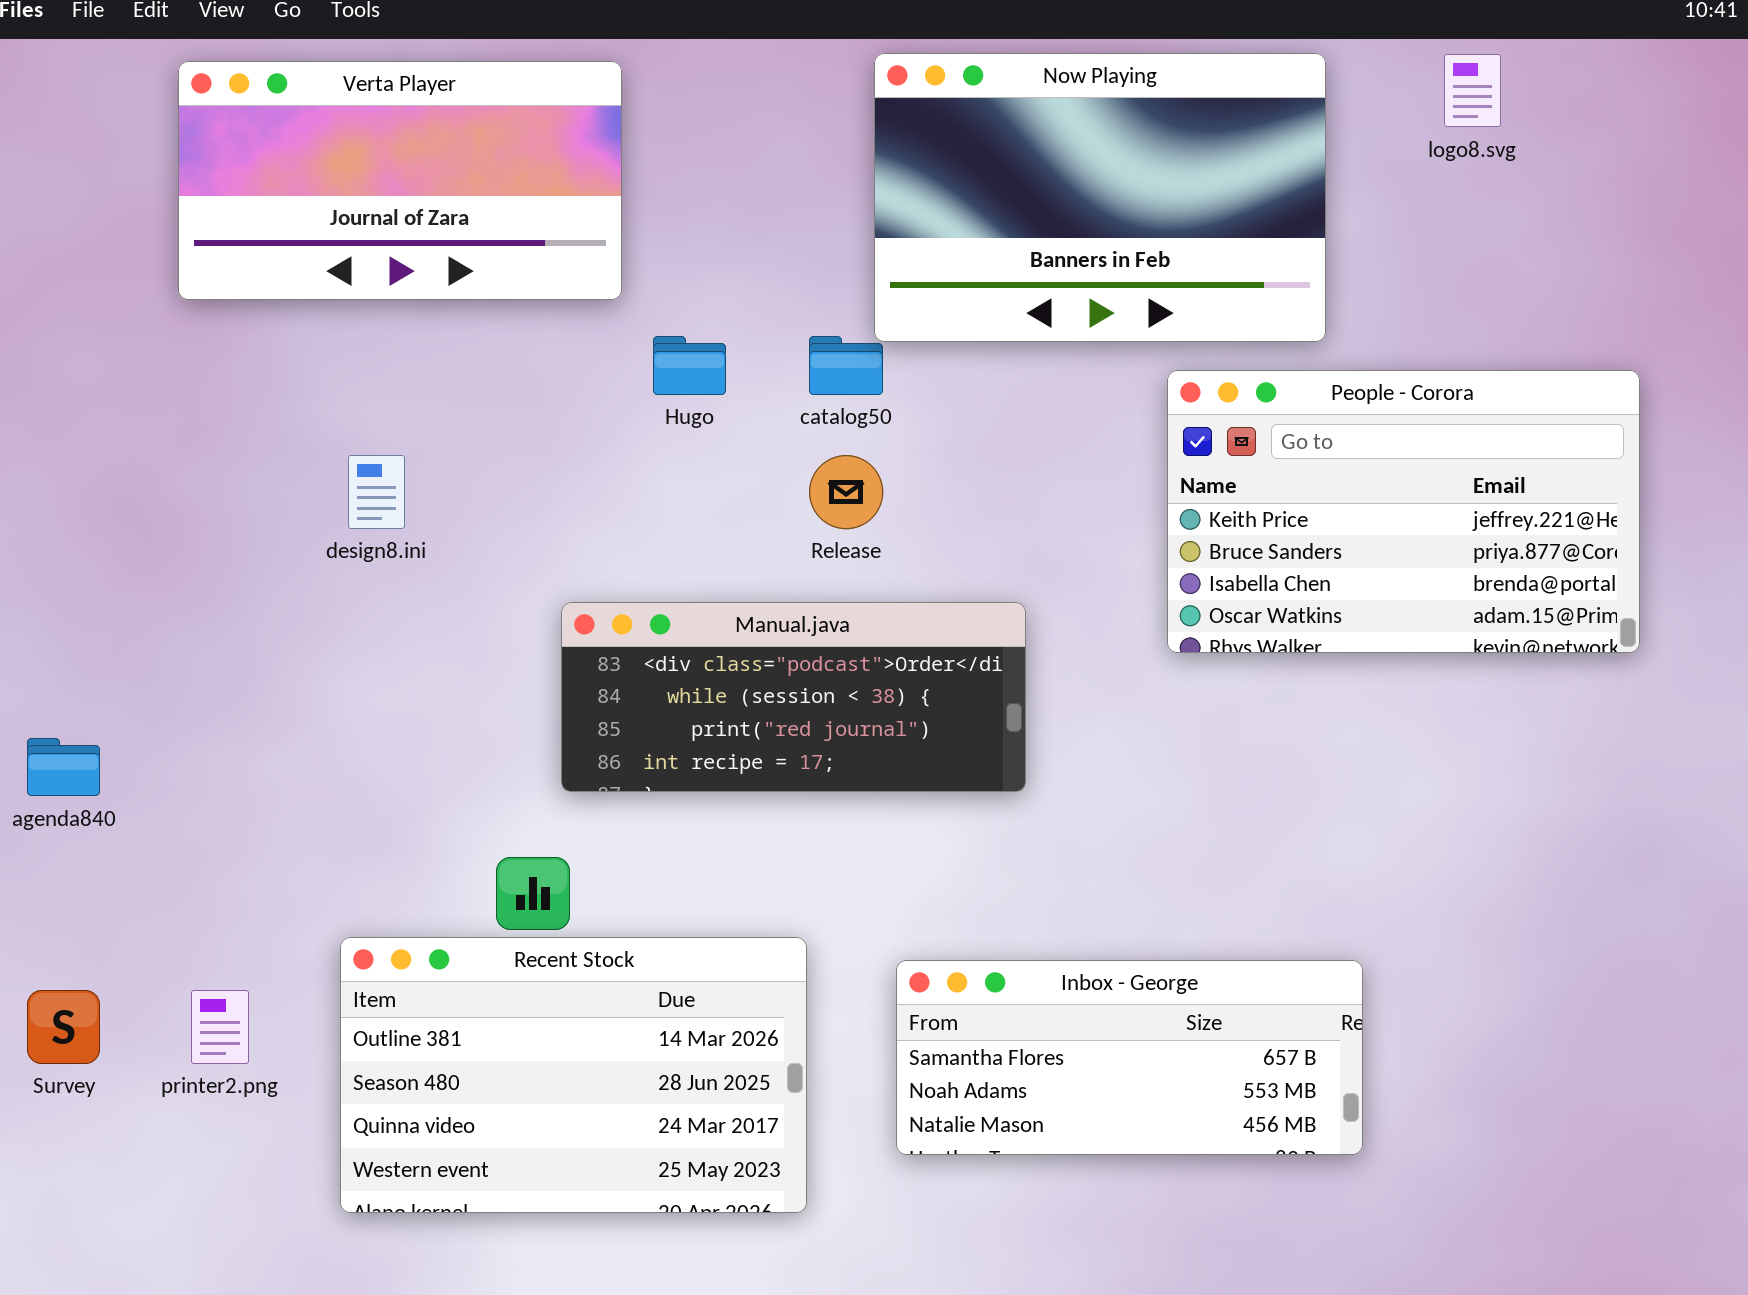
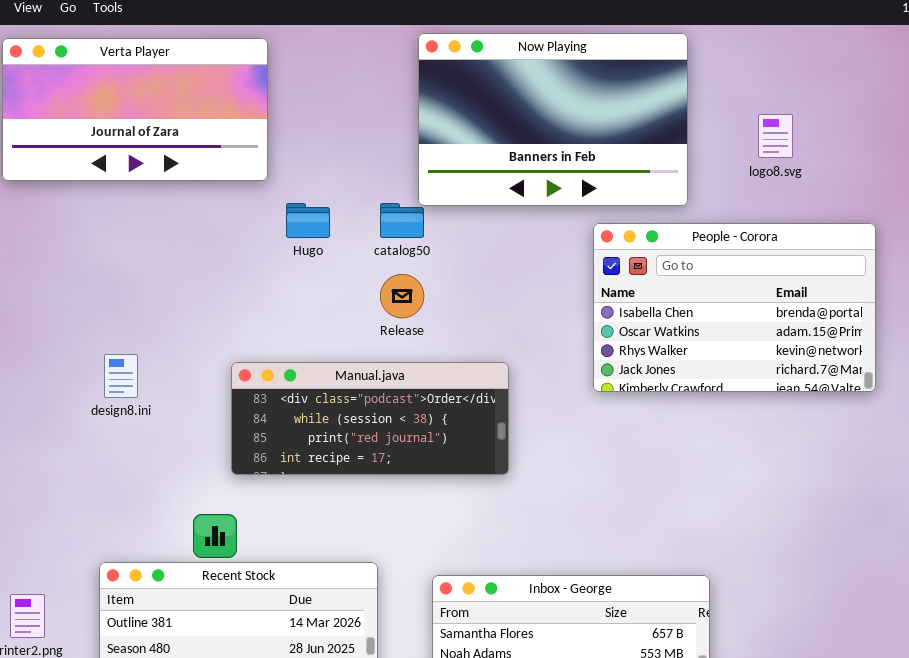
logo8.svg: [1444,54,1501,127] -> [758,114,793,158], moved
People - Corora: [1167,370,1640,653] -> [593,223,876,392], scrolled down 2 rows
design8.ini: [348,455,405,529] -> [104,354,138,398], moved

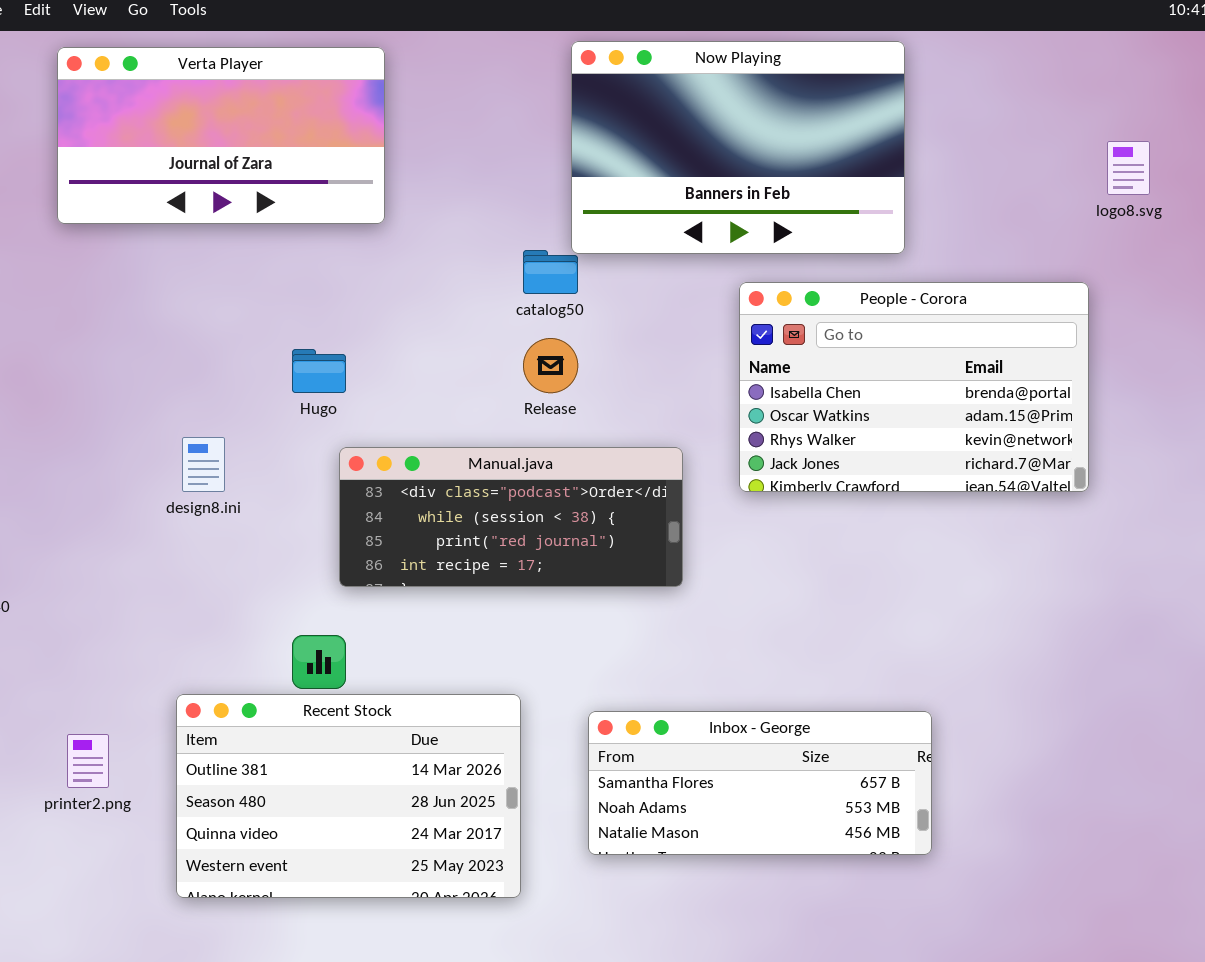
logo8.svg: [758,114,793,158] -> [1107,141,1150,195], moved
Hugo: [286,203,330,238] -> [292,349,346,393], moved
People - Corora: [593,223,876,392] -> [739,282,1089,492], moved

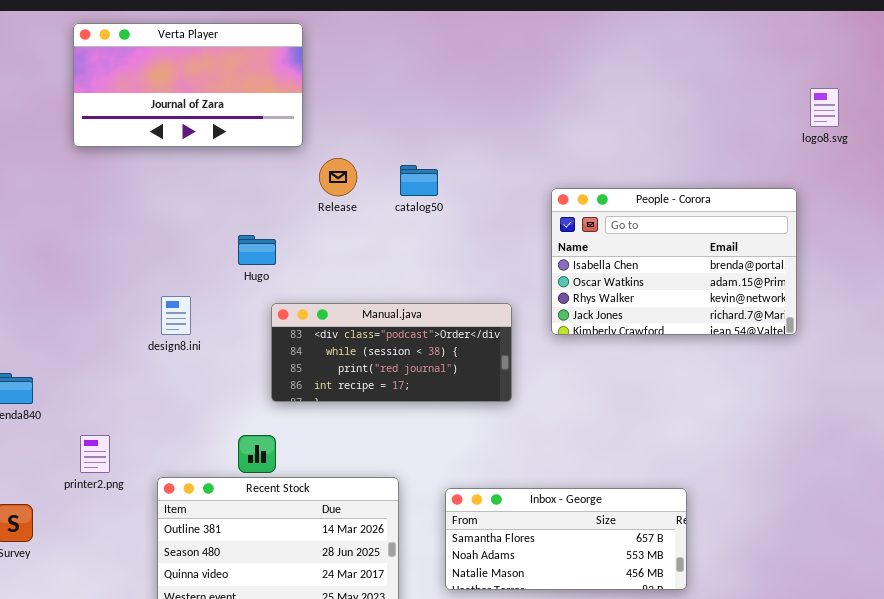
Now Playing: [571,41,905,254] -> none, closed
Release: [523,338,578,393] -> [319,158,357,196], moved
printer2.png: [67,734,109,788] -> [80,435,110,473], moved

